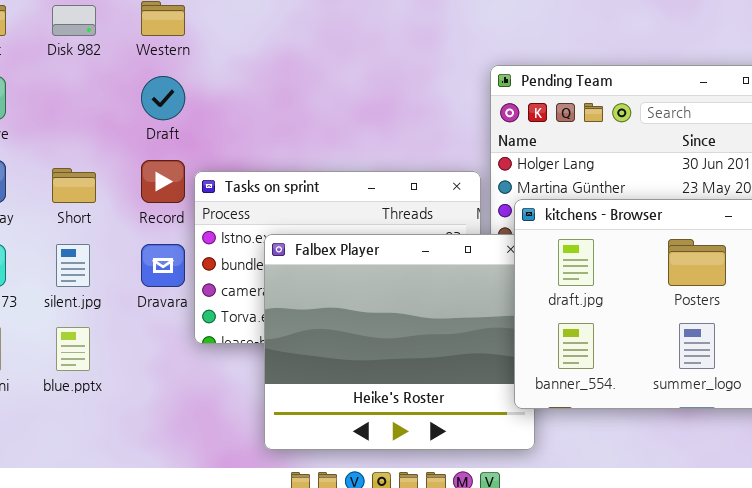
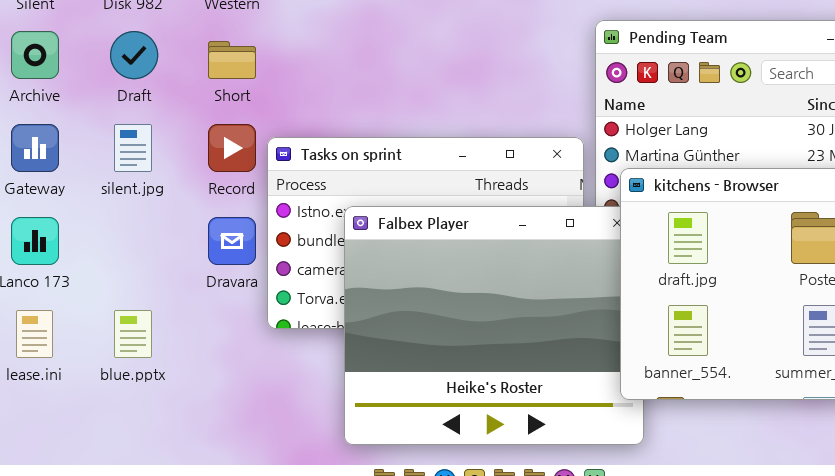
Draft: [141,76,185,120] -> [110,31,158,79], moved
Short: [52,168,96,203] -> [208,41,256,79], moved
silent.jpg: [56,244,90,287] -> [114,124,152,172], moved

